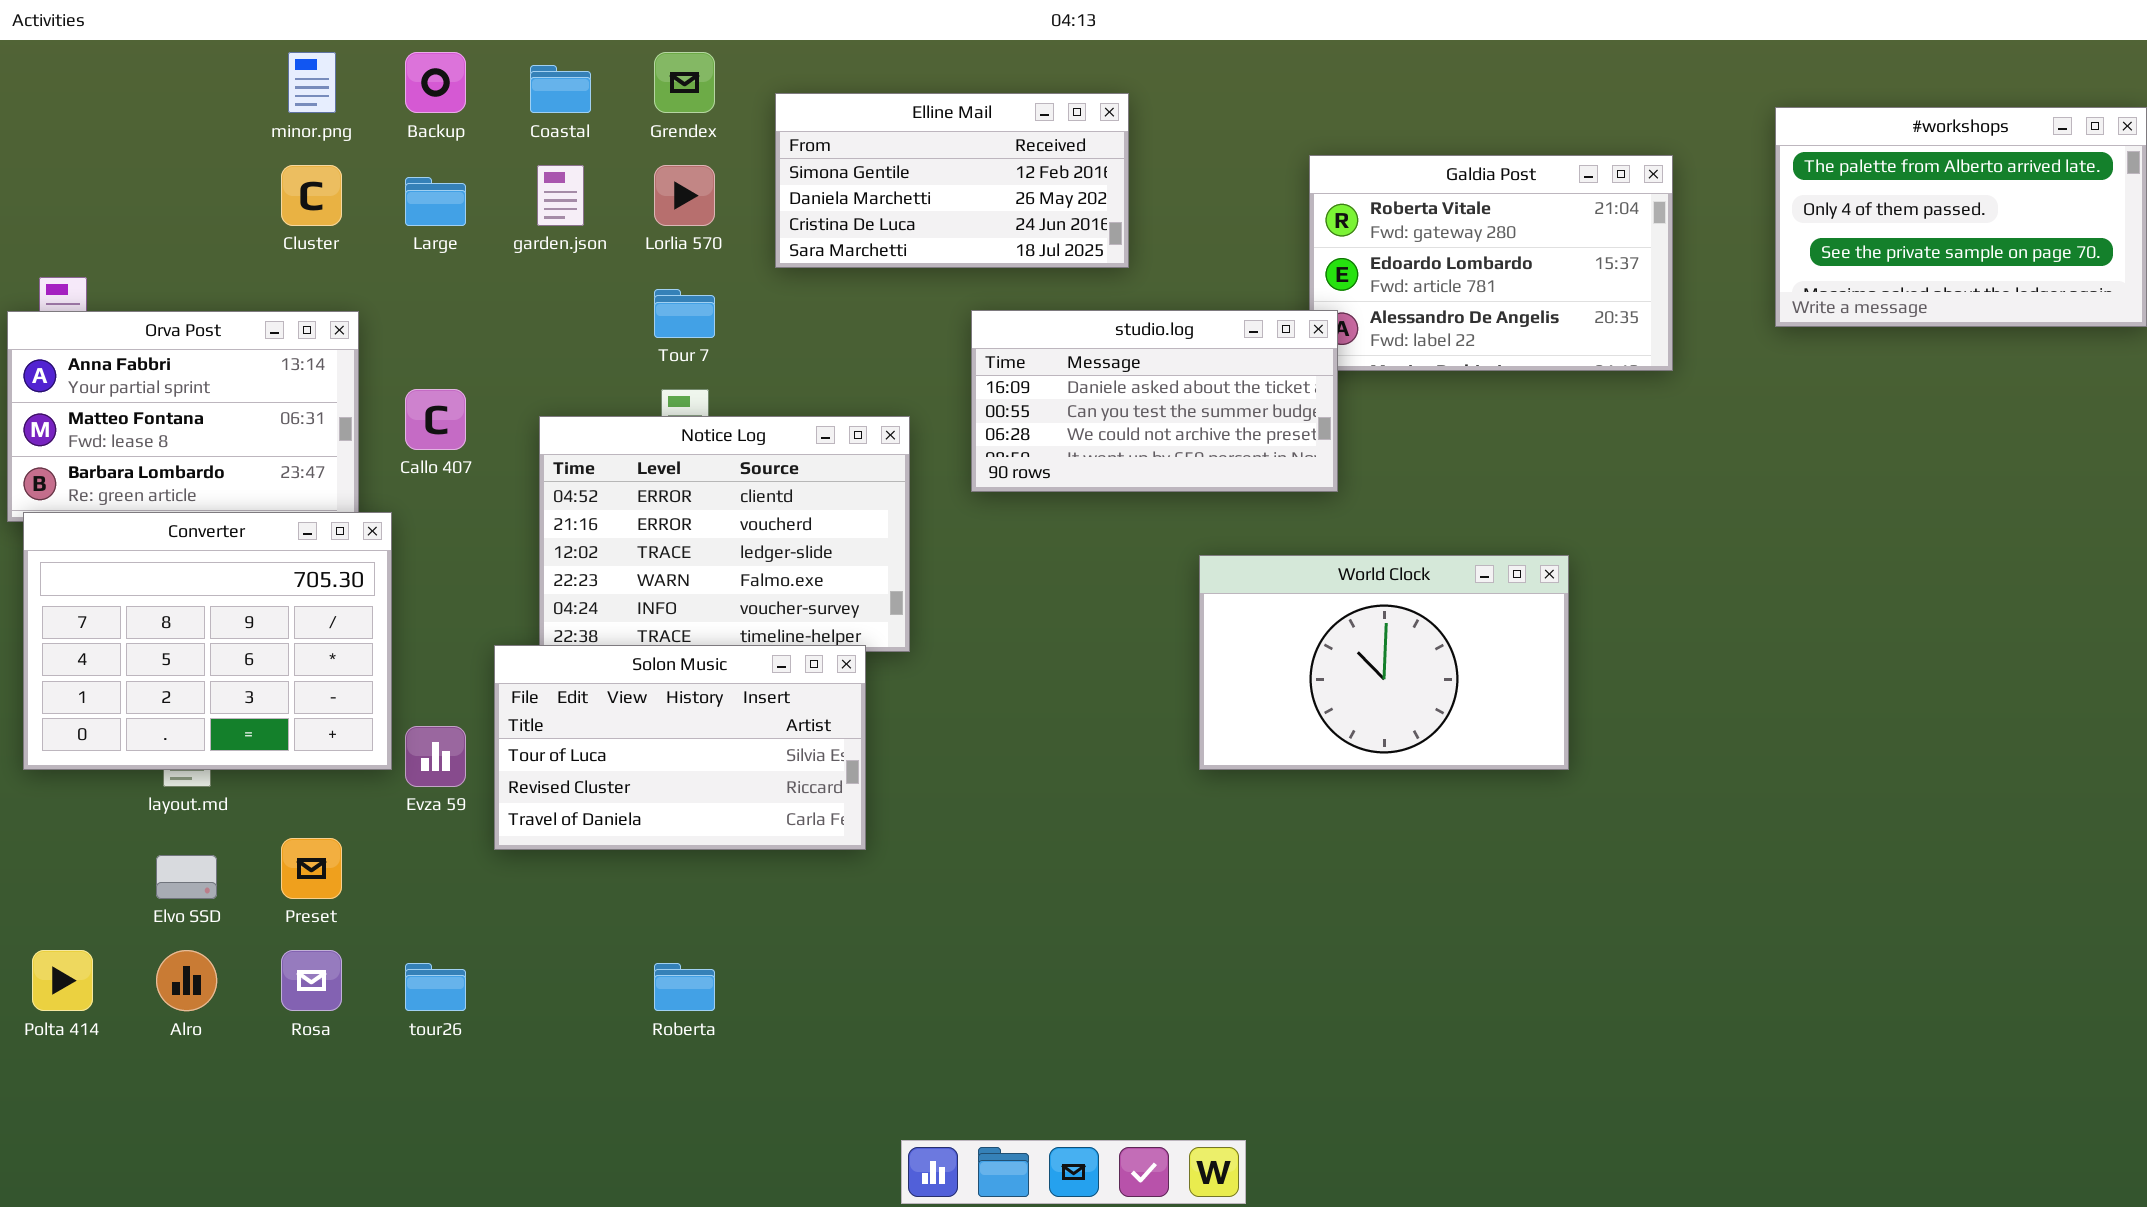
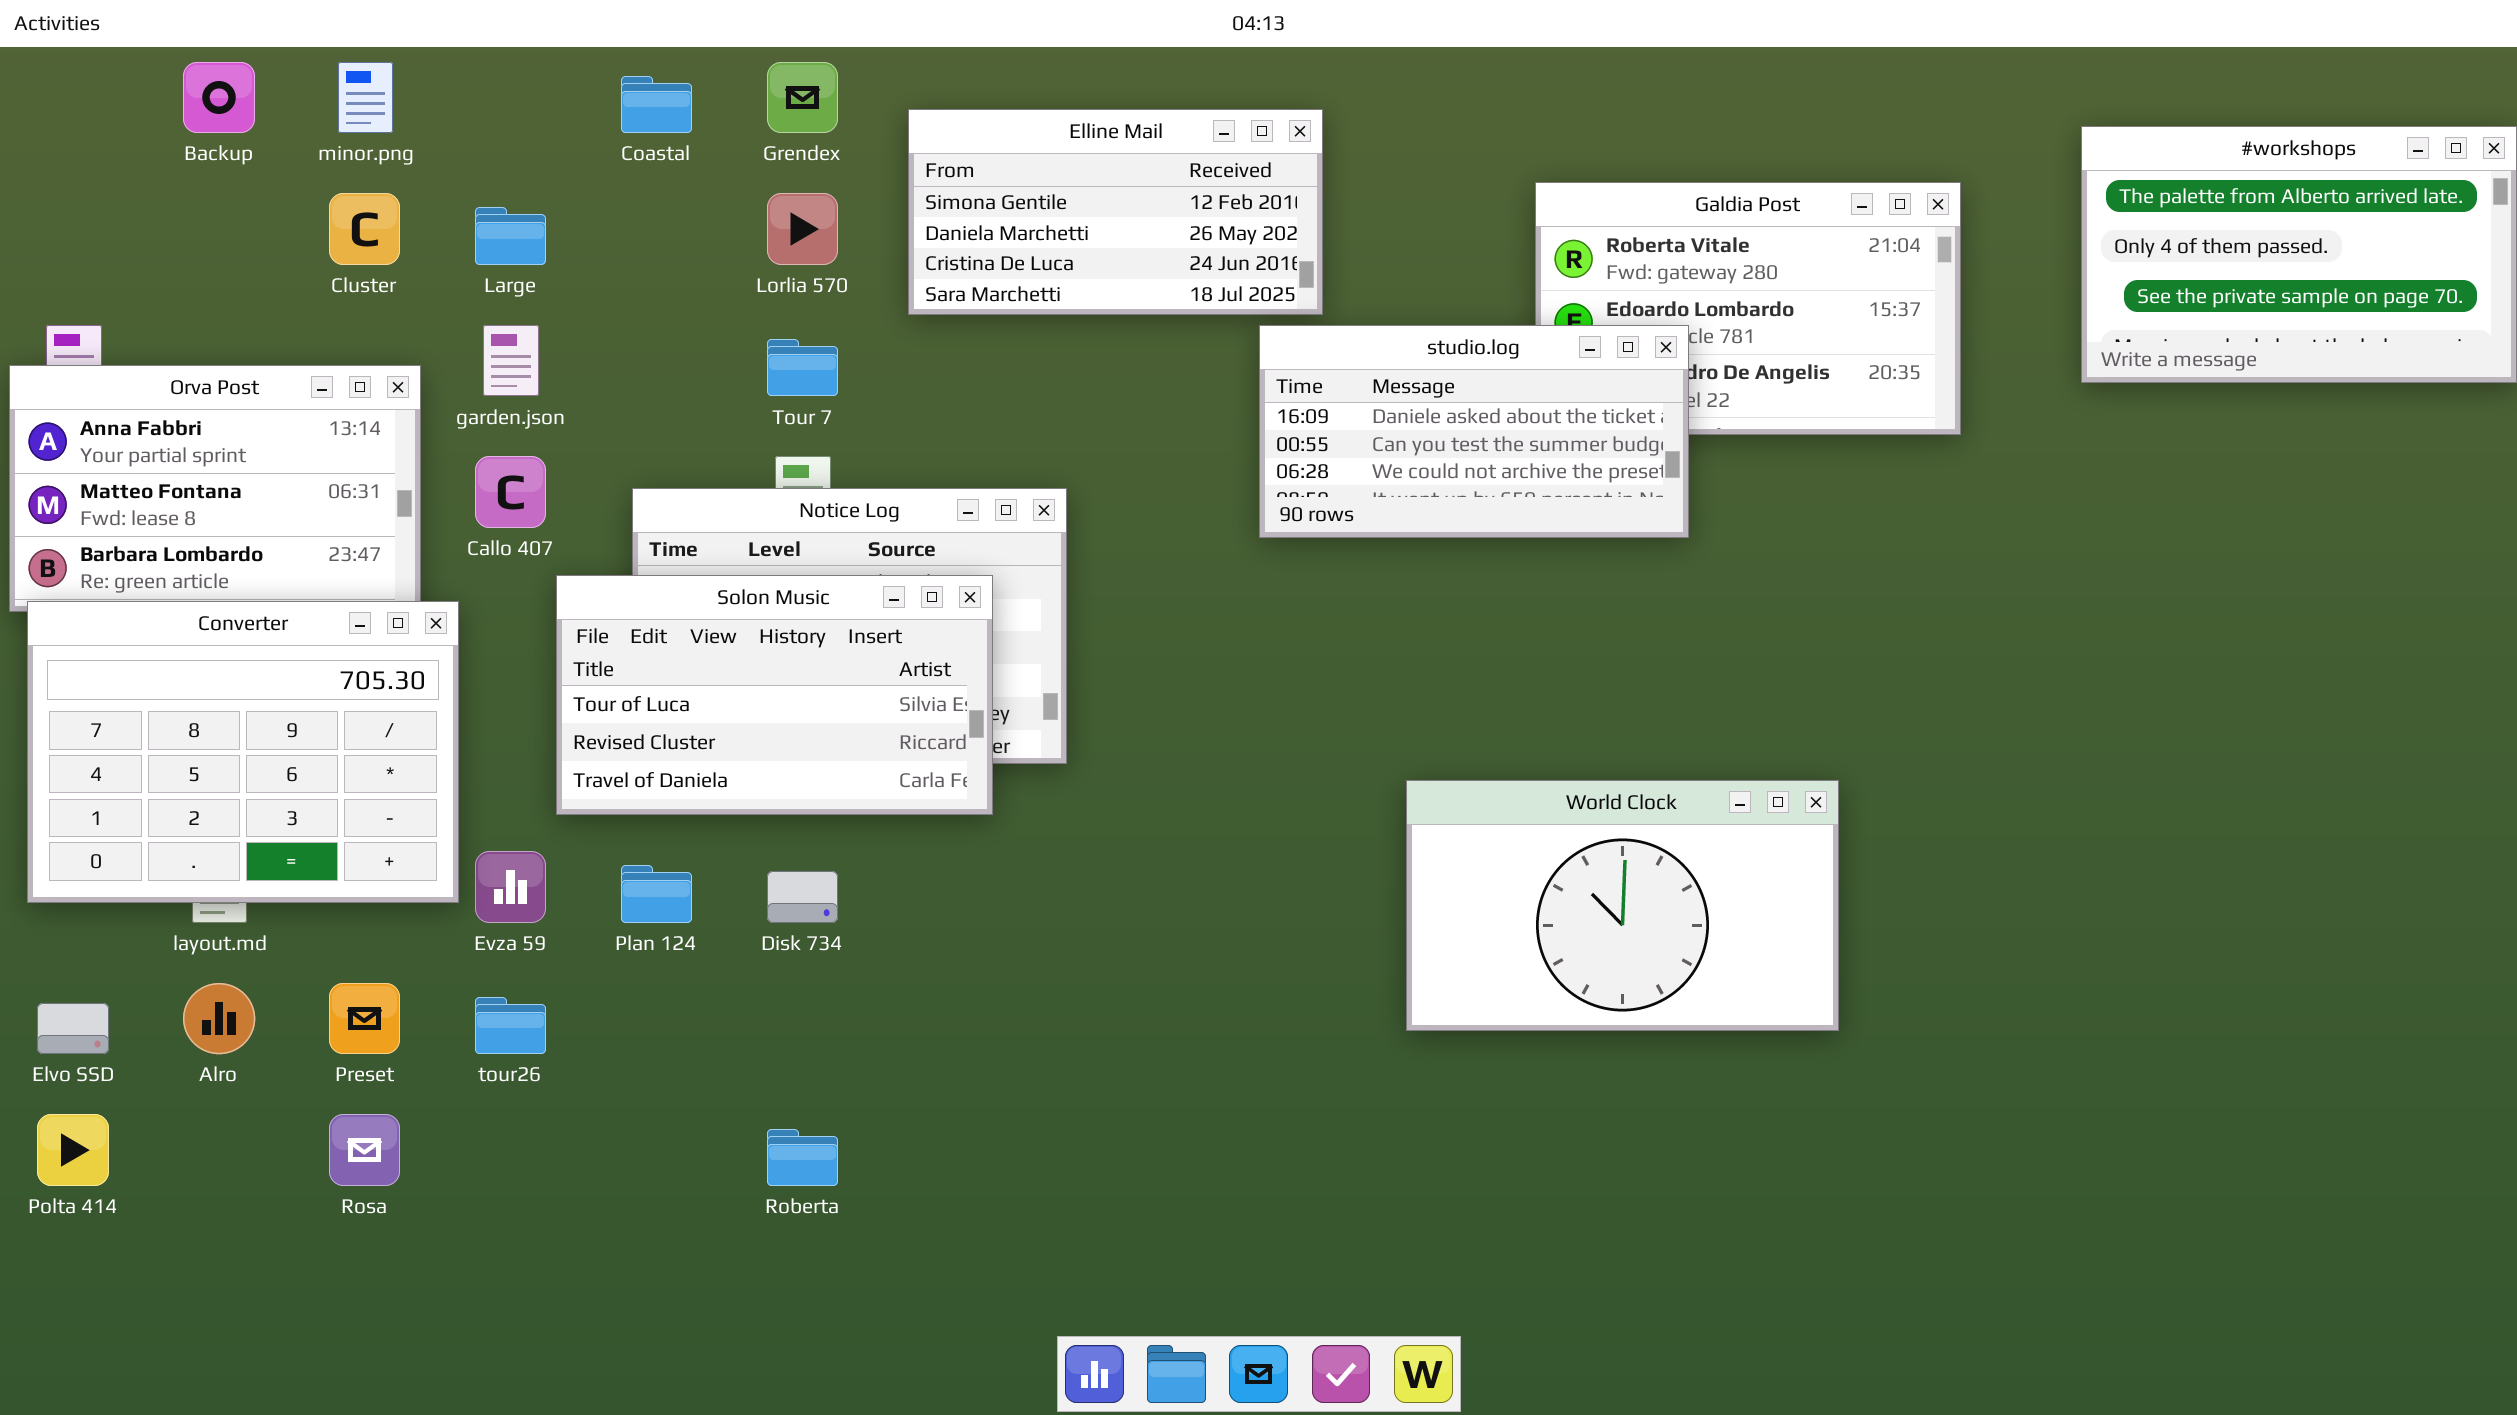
Backup: [405,52,466,113] -> [183,62,255,133], moved
garden.json: [537,165,584,226] -> [483,325,539,396], moved
studio.log: [971,310,1338,492] -> [1259,325,1689,538], moved
World Clock: [1199,555,1569,770] -> [1406,780,1839,1031], moved
Solon Music: [494,645,866,850] -> [556,575,993,815], moved
Elvo SSD: [156,855,217,899] -> [37,1003,109,1054], moved
Alro: [156,950,217,1011] -> [183,983,255,1054], moved
tour26: [405,963,466,1011] -> [475,997,546,1054], moved

